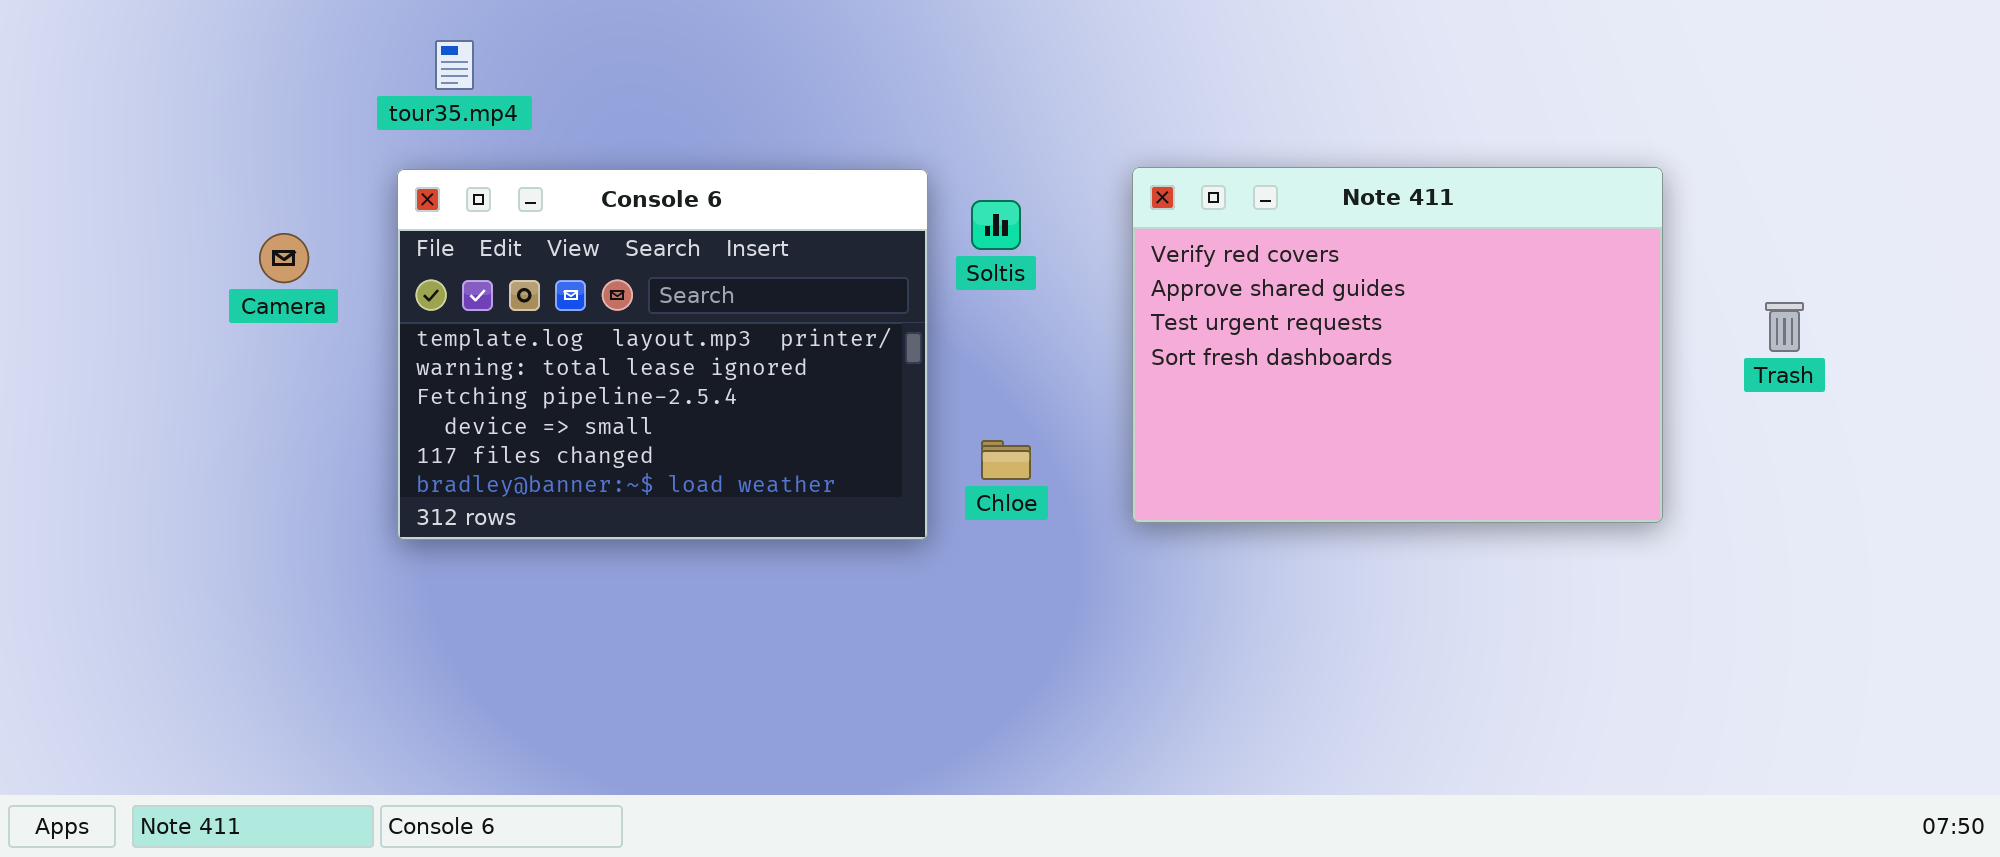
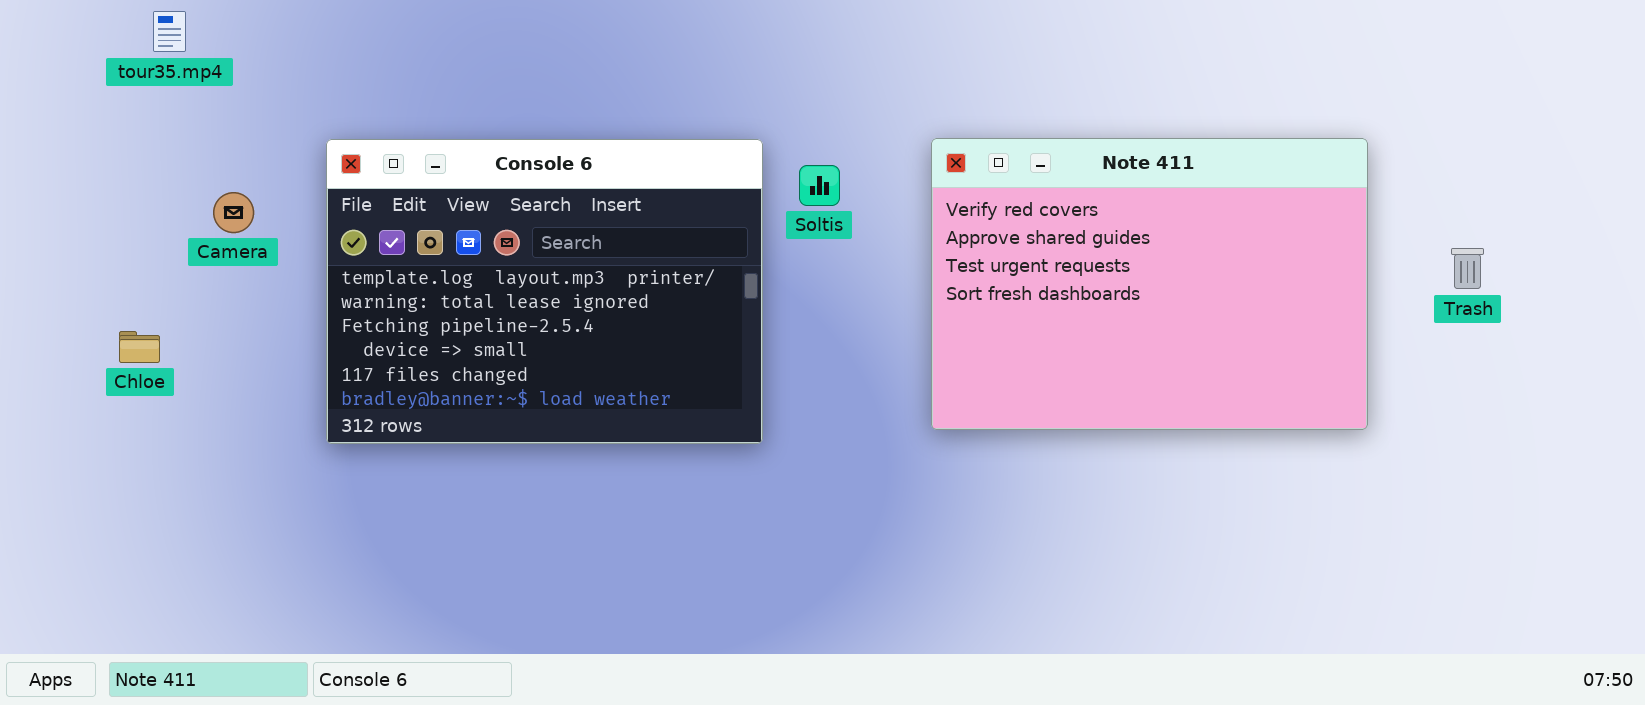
tour35.mp4: [435,40,474,90] -> [153,11,186,52], moved
Chloe: [981,440,1031,480] -> [119,331,160,363], moved

